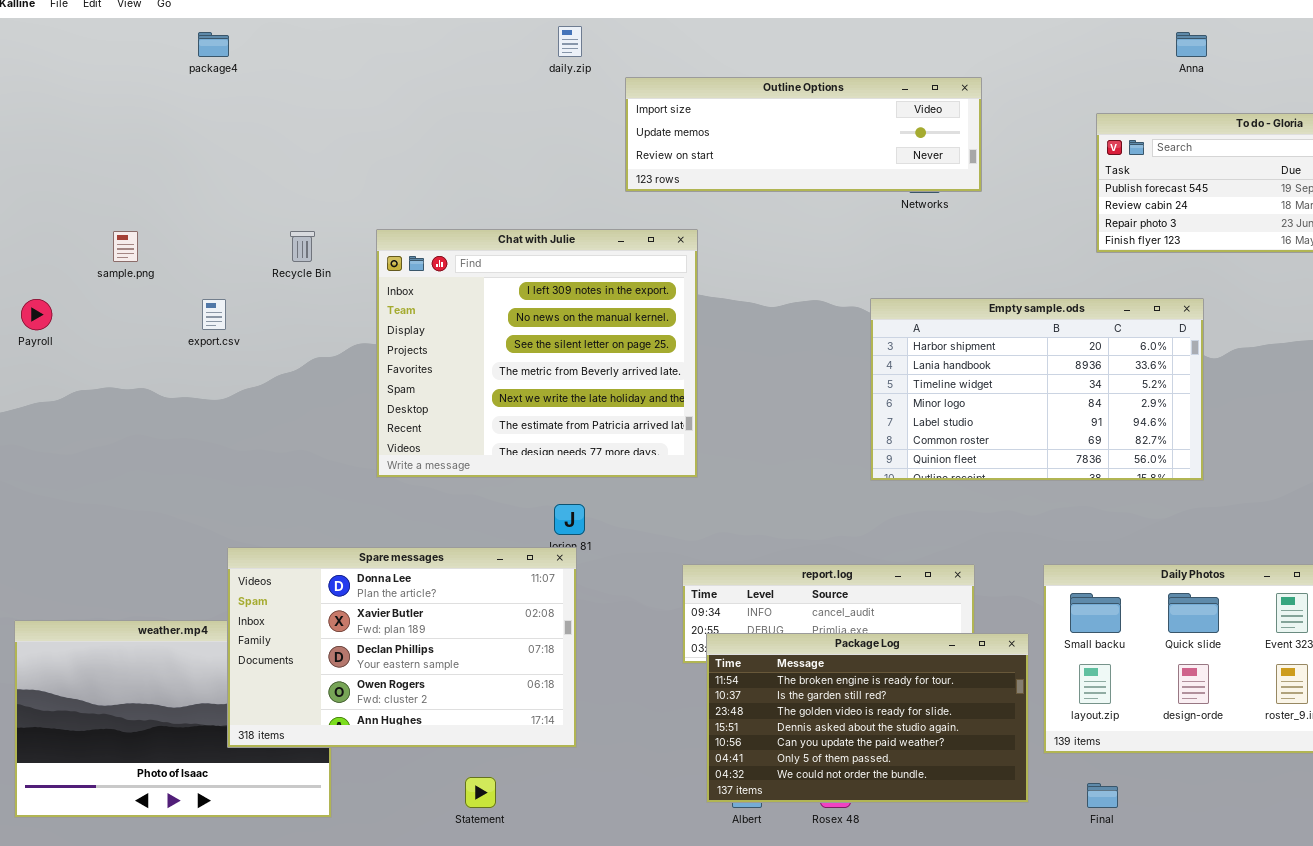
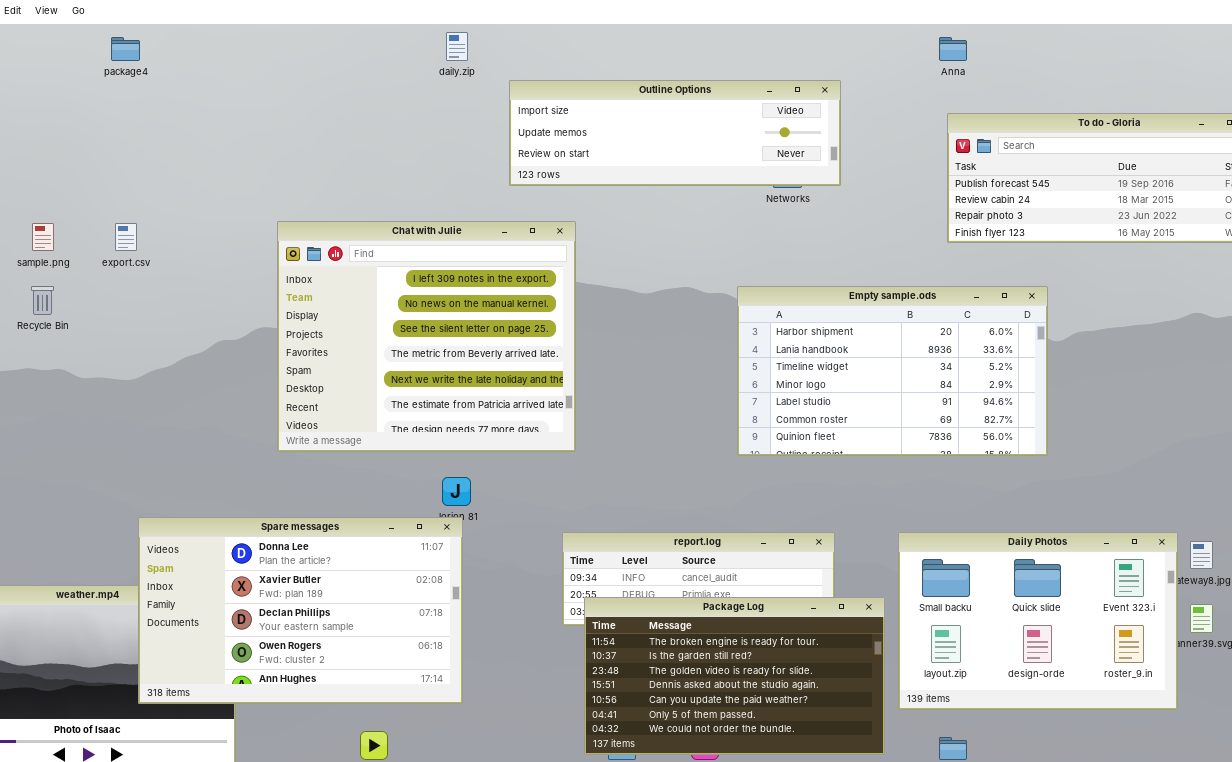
Anna: [1176,32,1207,57] -> [939,37,967,61], moved
Recycle Bin: [290,231,315,262] -> [31,286,54,315], moved
export.csv: [202,299,226,330] -> [115,223,137,251], moved

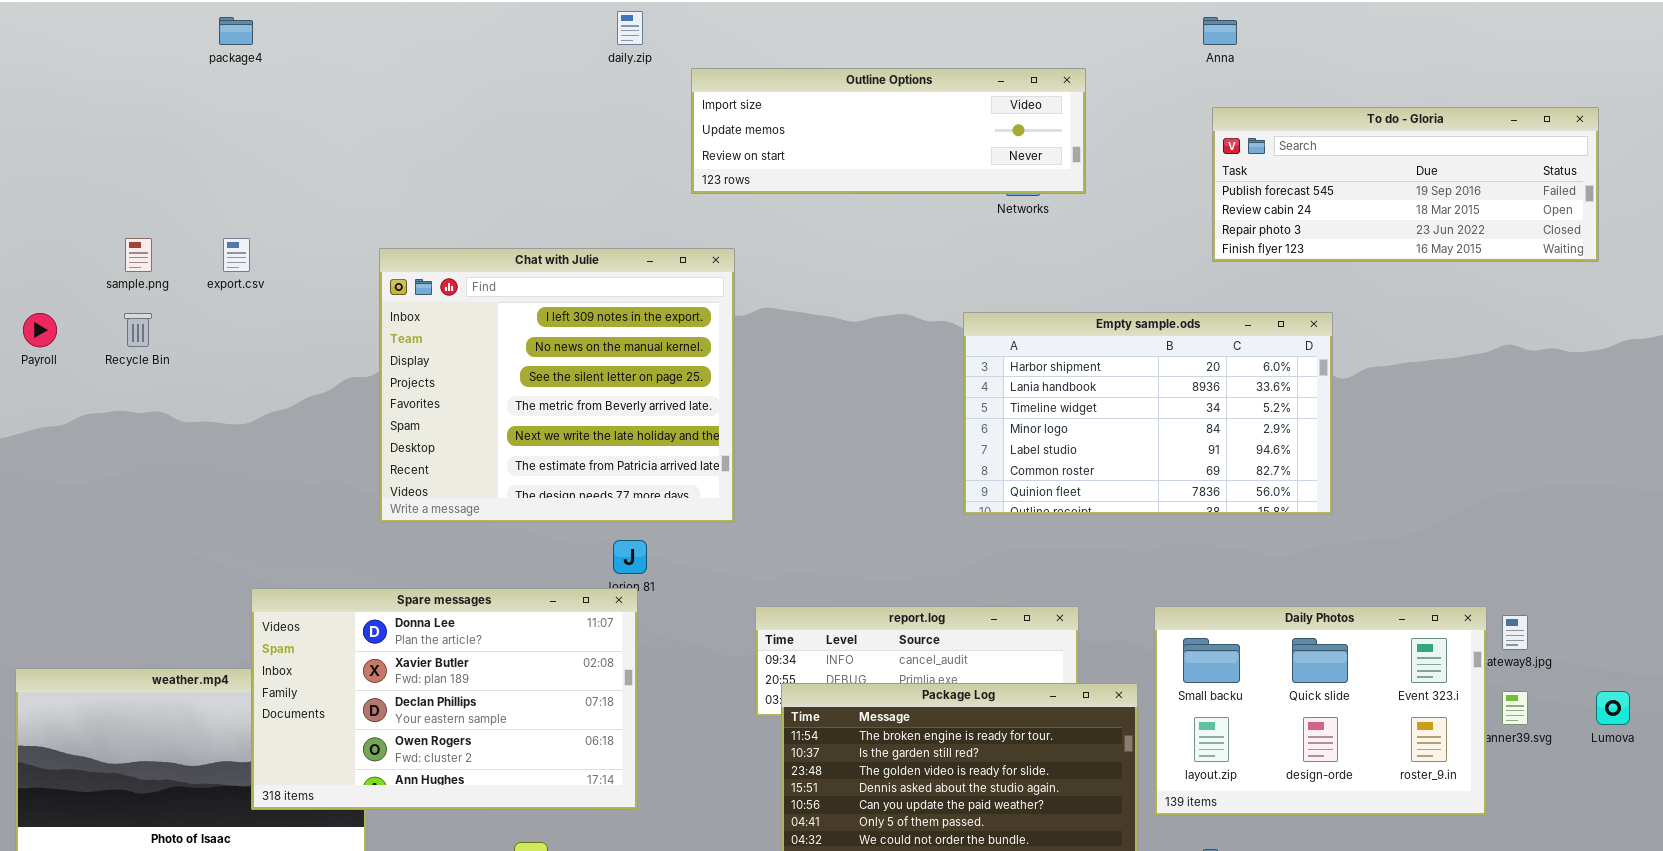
Chat with Julie: [277,221,576,452] -> [379,248,735,523], moved

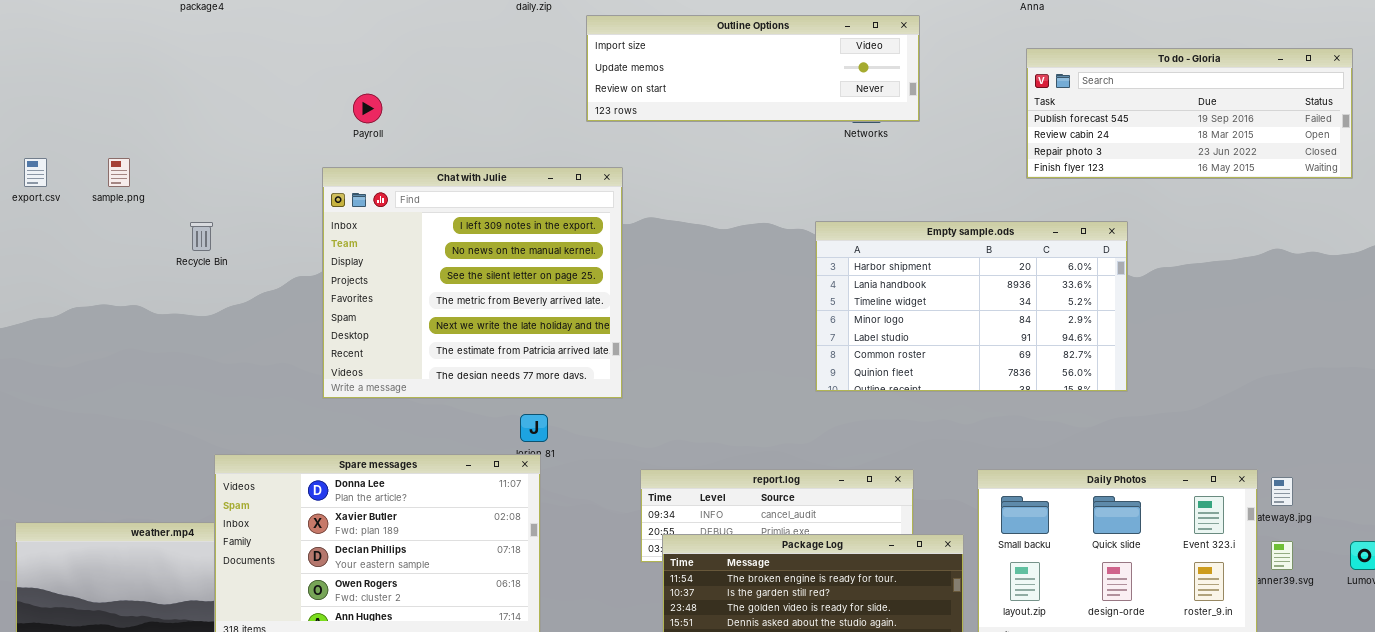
export.csv: [223,238,250,272] -> [24,158,47,187], moved
Payroll: [23,313,57,347] -> [353,94,382,123], moved
Recycle Bin: [124,313,152,347] -> [190,222,213,251], moved

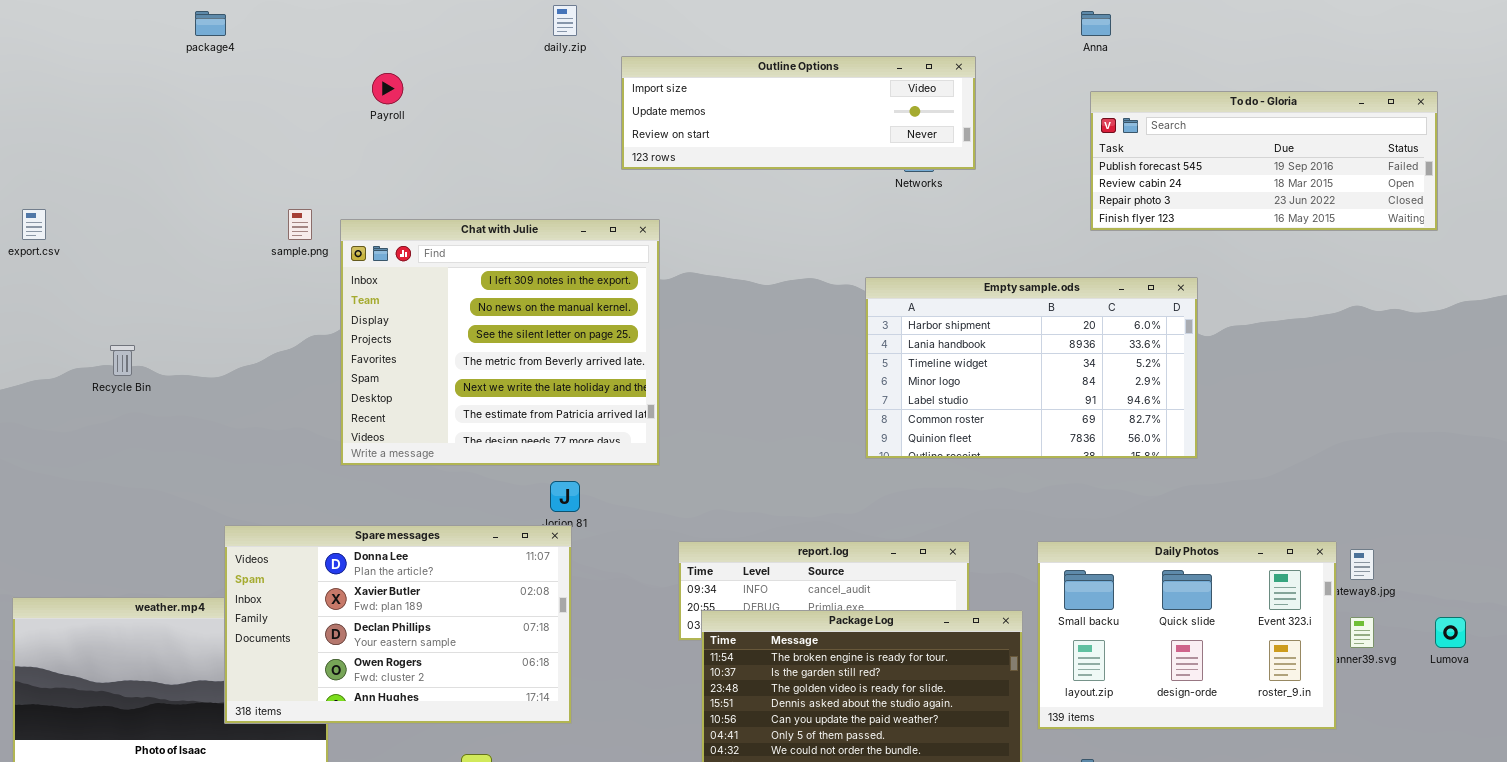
Payroll: [353,94,382,123] -> [372,73,403,104], moved
sample.png: [108,158,130,187] -> [288,209,312,240], moved
Recycle Bin: [190,222,213,251] -> [110,345,135,376], moved

